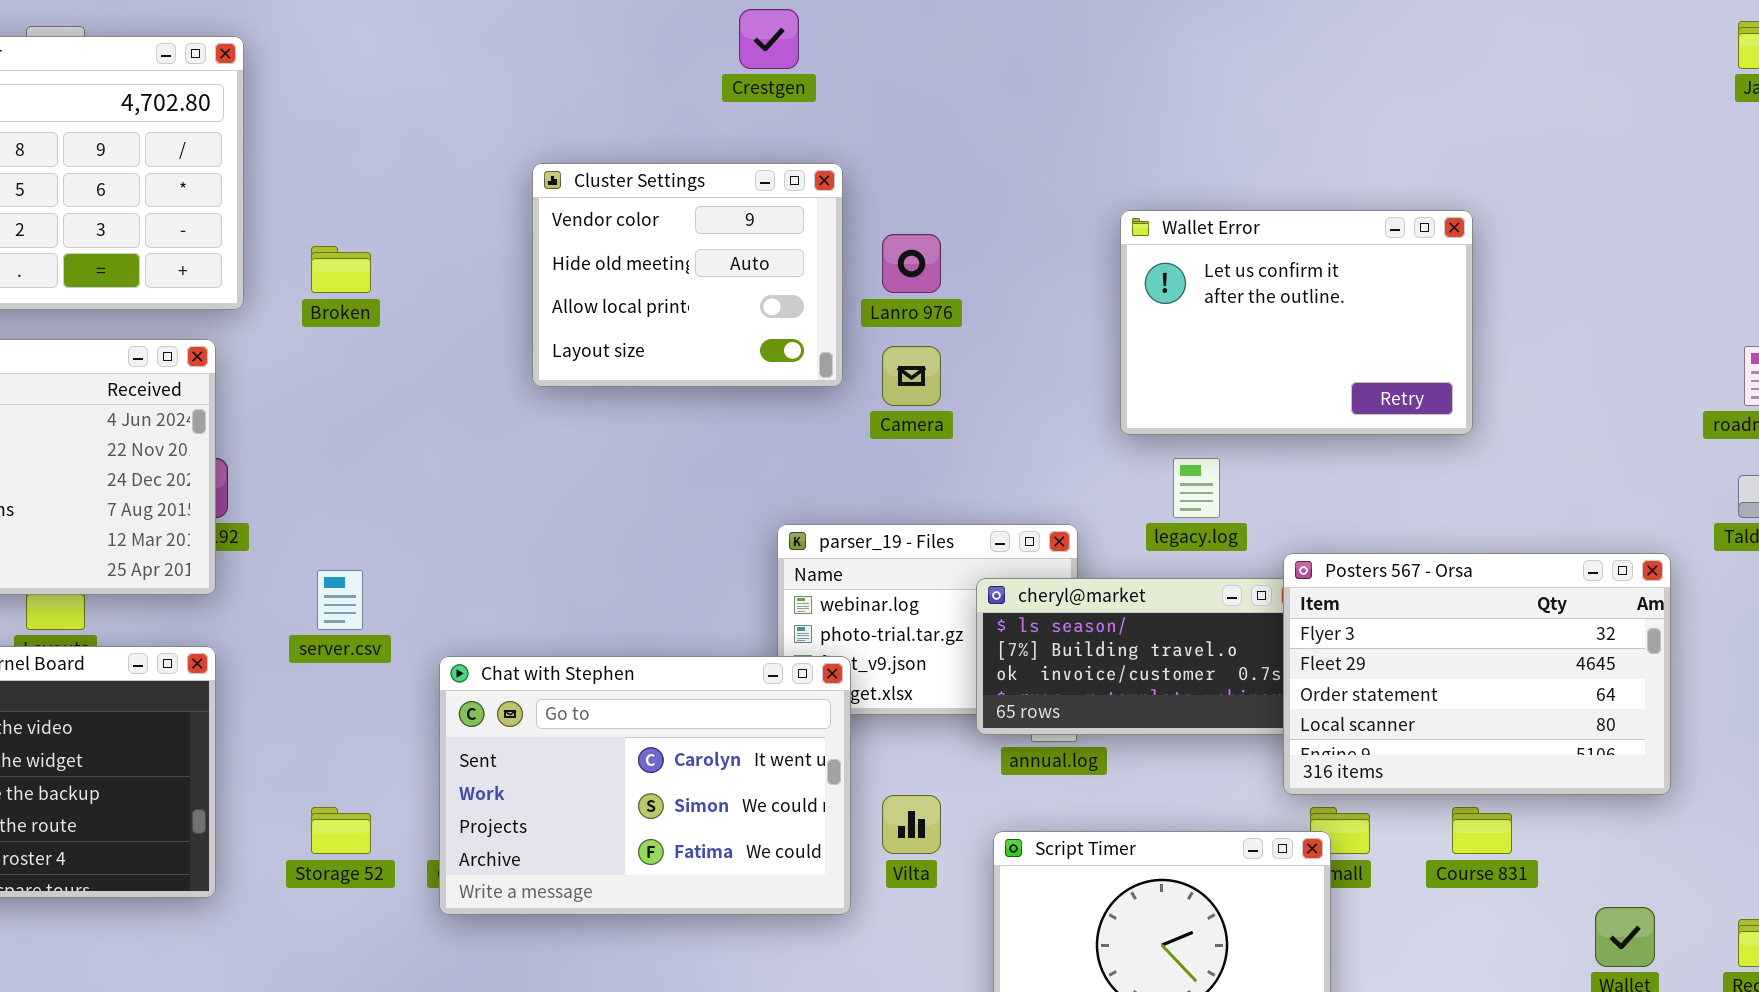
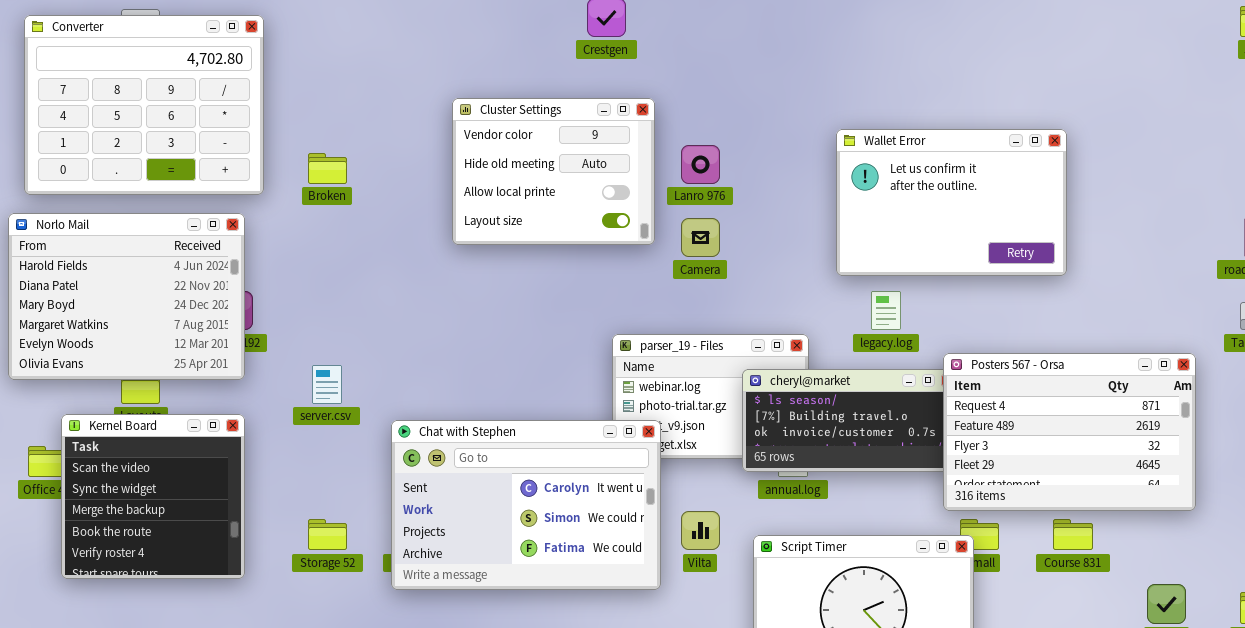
Posters 567 - Orsa: [1283,553,1671,795] -> [943,353,1196,511], scrolled up 2 rows

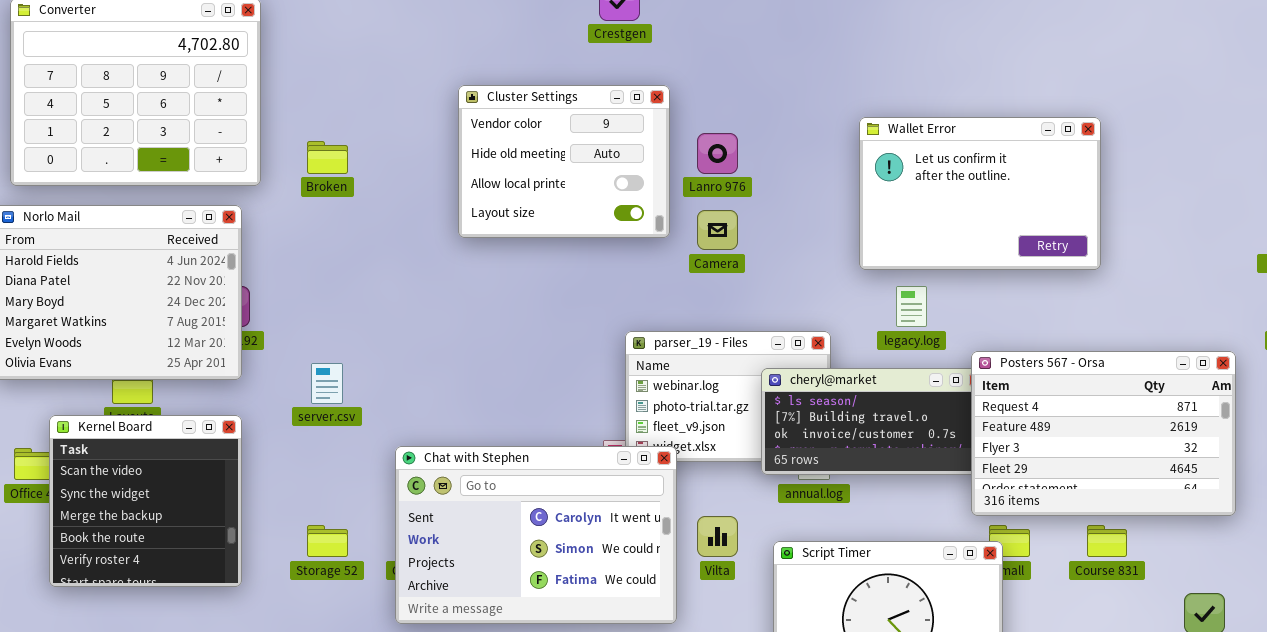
Chat with Stephen: [391,420,661,590] -> [395,446,677,624], moved

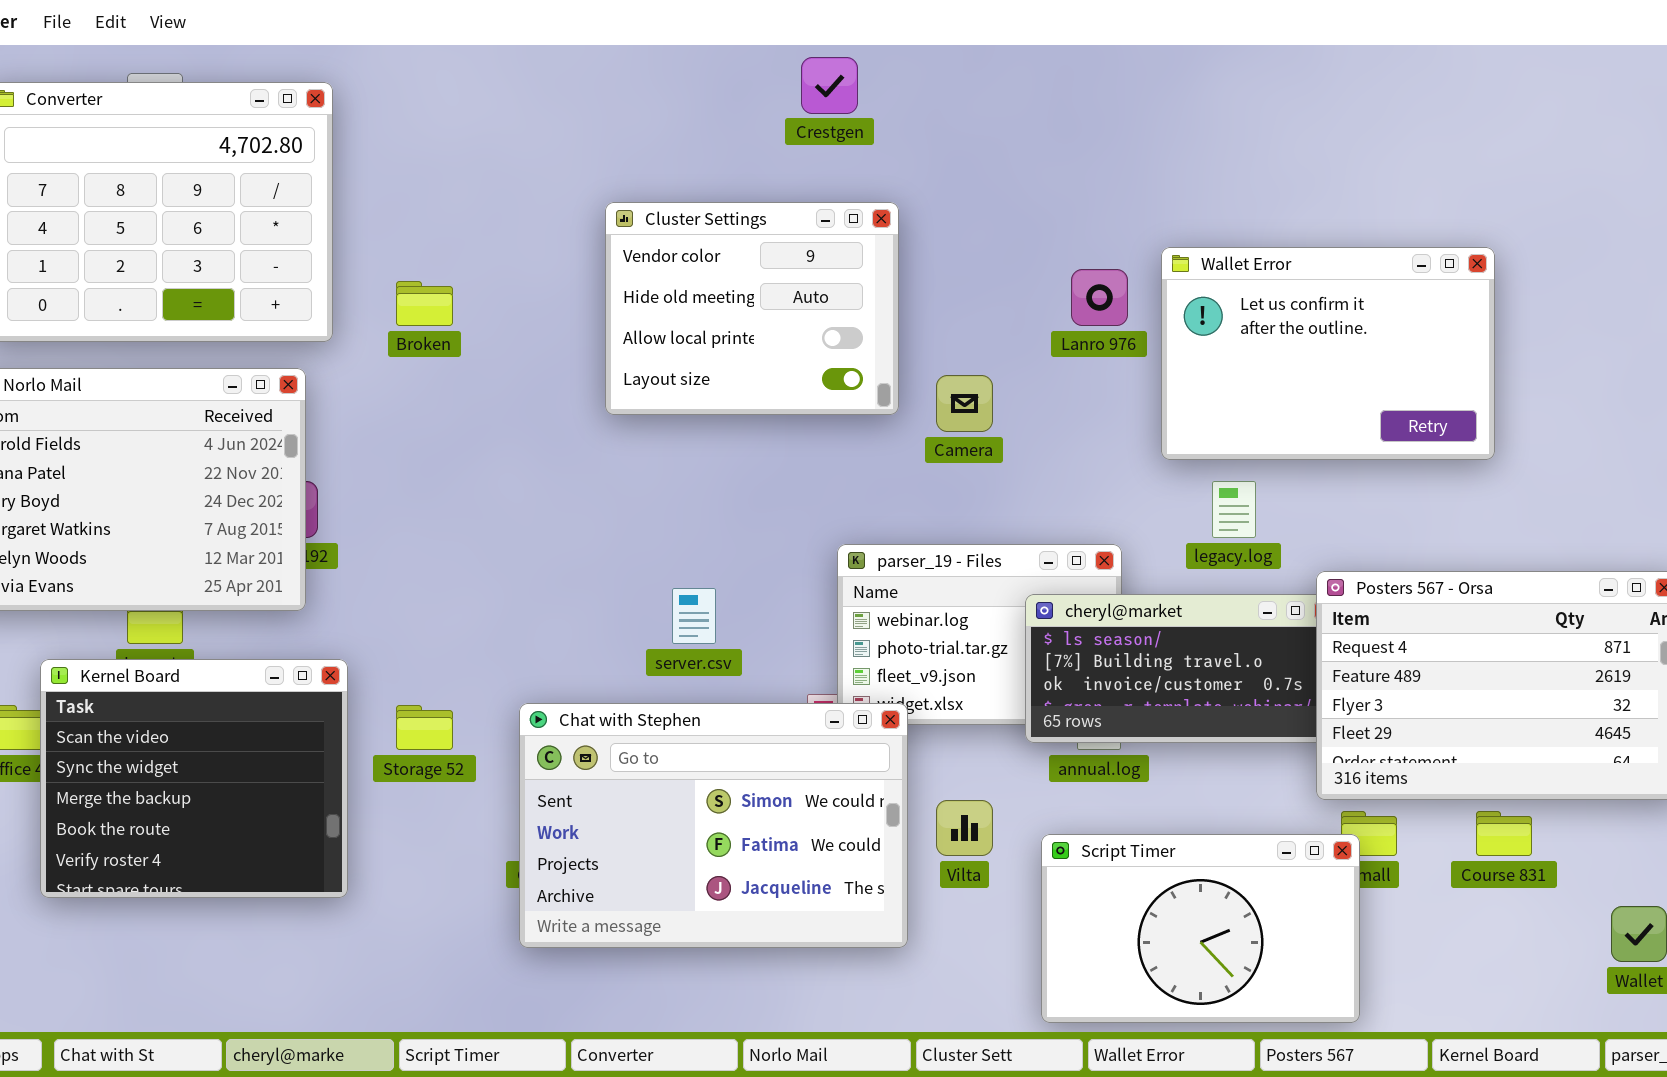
Lanro 976: [697,133,738,174] -> [1071,269,1128,326], moved
server.csv: [311,363,343,404] -> [672,588,716,644], moved
Kernel Board: [49,415,242,587] -> [40,659,348,898], resized
Chat with Stephen: [395,446,677,624] -> [519,703,908,948], scrolled down 1 row
Storage 52: [307,525,348,557] -> [396,705,453,750], moved

